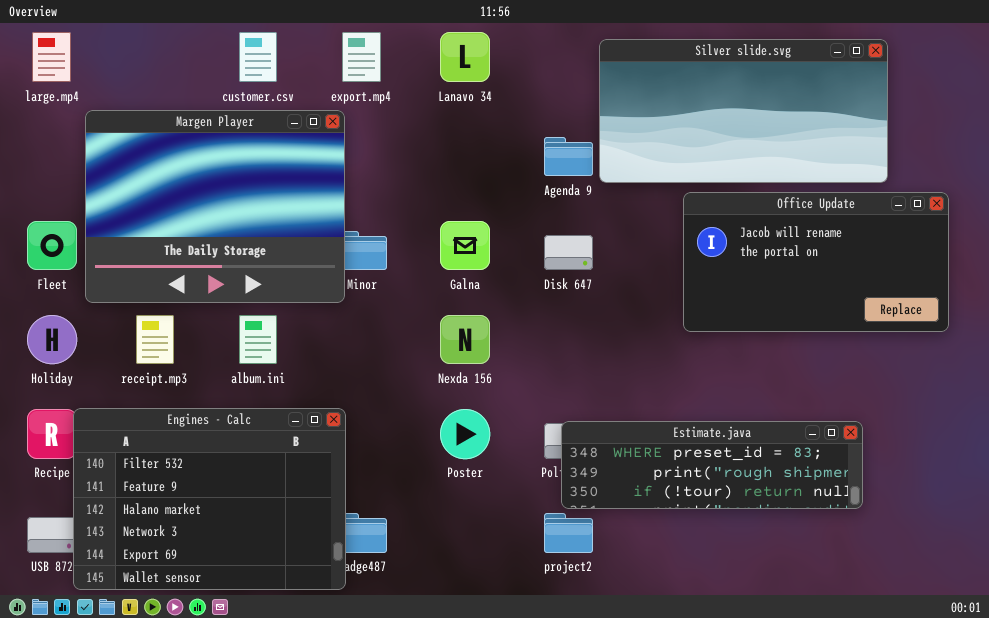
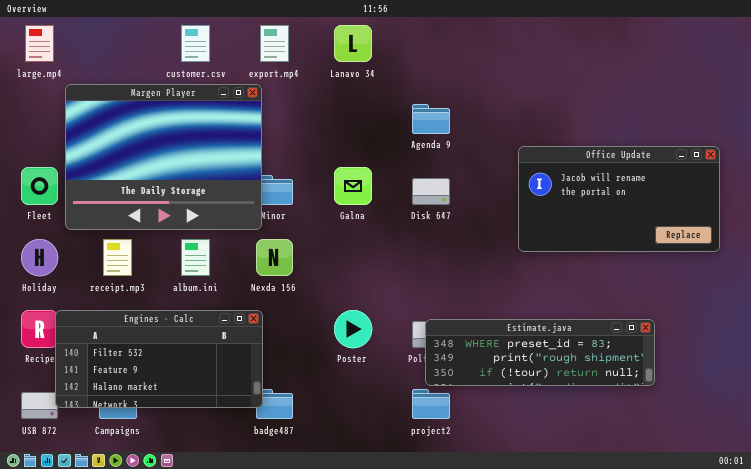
Silver slide.svg: [599,39,888,183] -> none, closed
Nexda 156: [440,315,490,364] -> [256,239,293,276], moved
Engines - Calc: [73,408,346,590] -> [55,310,263,408], resized

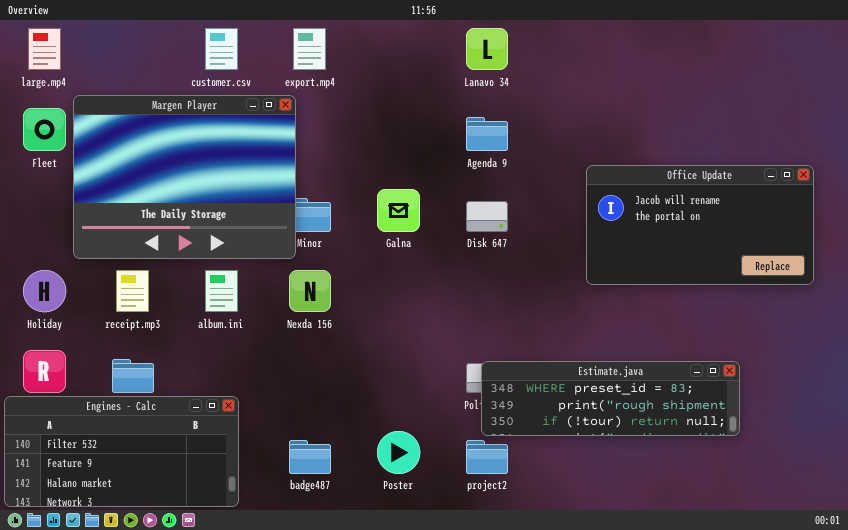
Lanavo 34: [334,25,372,62] -> [466,28,508,70], moved
Fleet: [21,167,58,205] -> [23,108,66,151], moved
Engines - Calc: [55,310,263,408] -> [4,396,239,507], moved
Poster: [334,310,372,348] -> [377,431,420,474], moved

